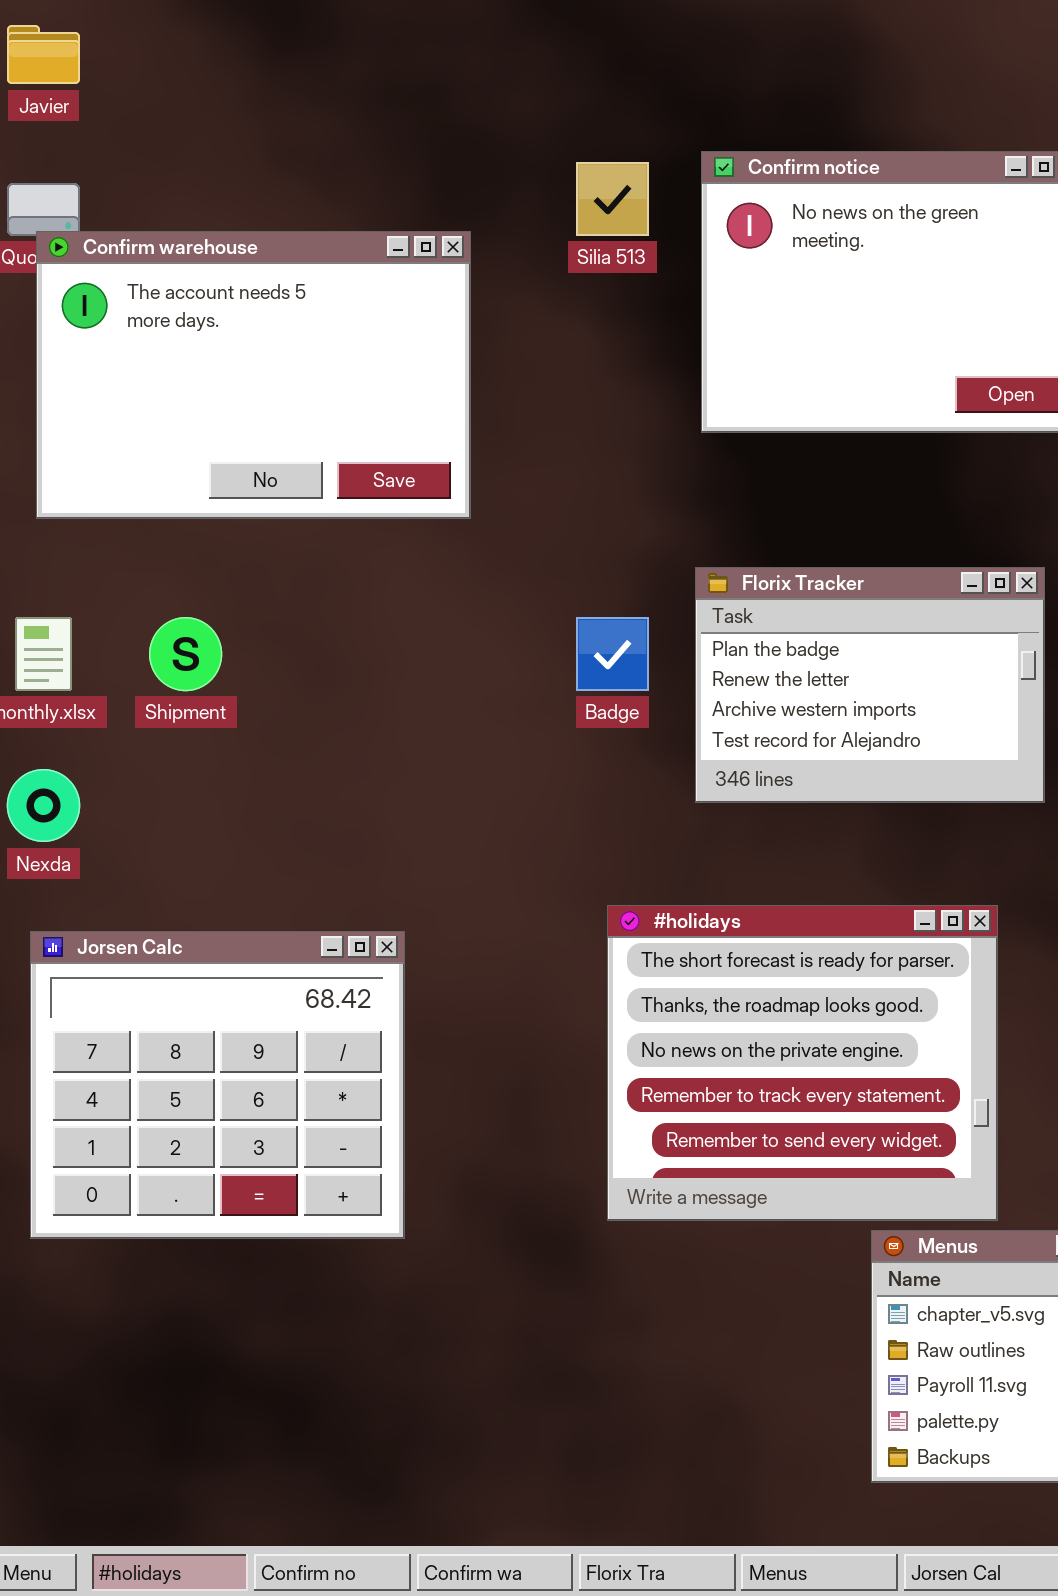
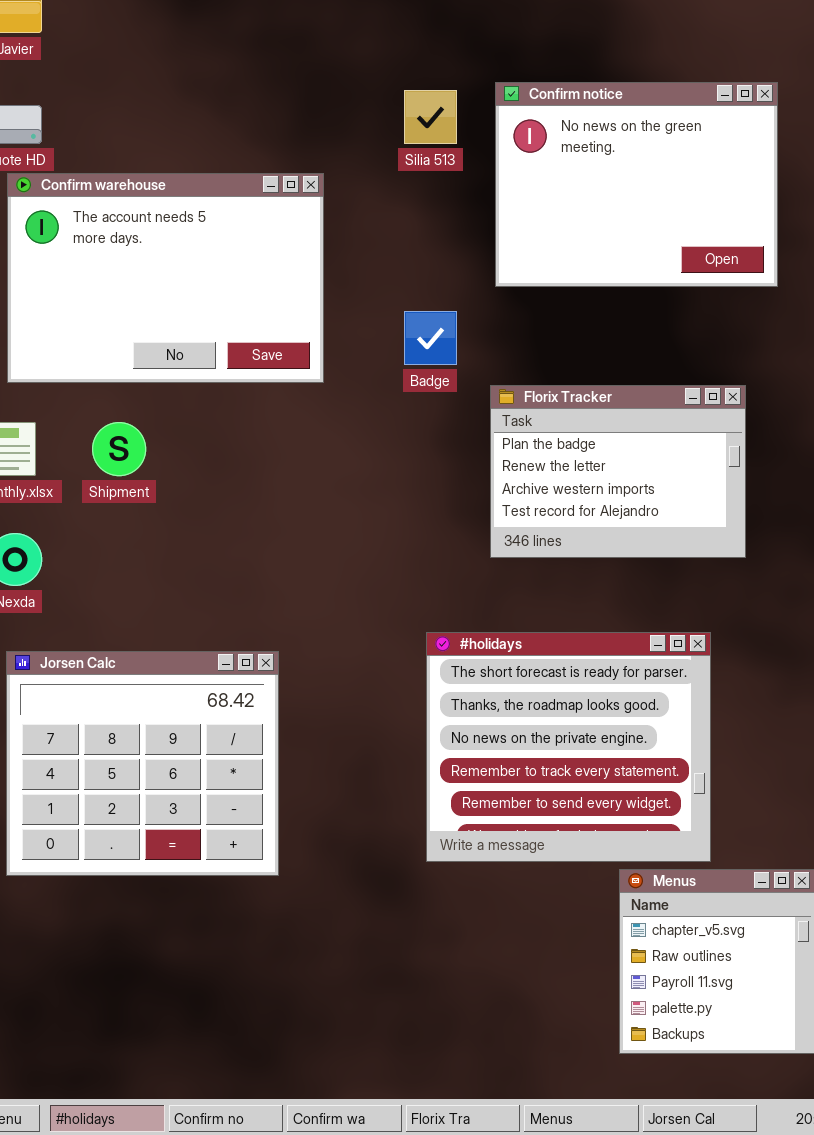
Confirm warehouse: [36,231,471,519] -> [7,173,324,383], moved
Badge: [576,617,649,691] -> [404,311,457,365], moved

